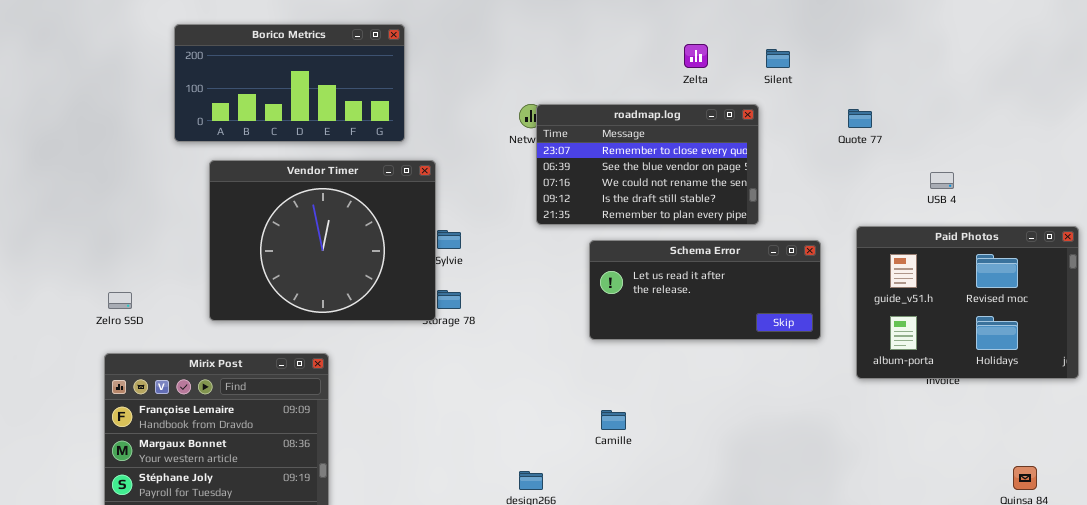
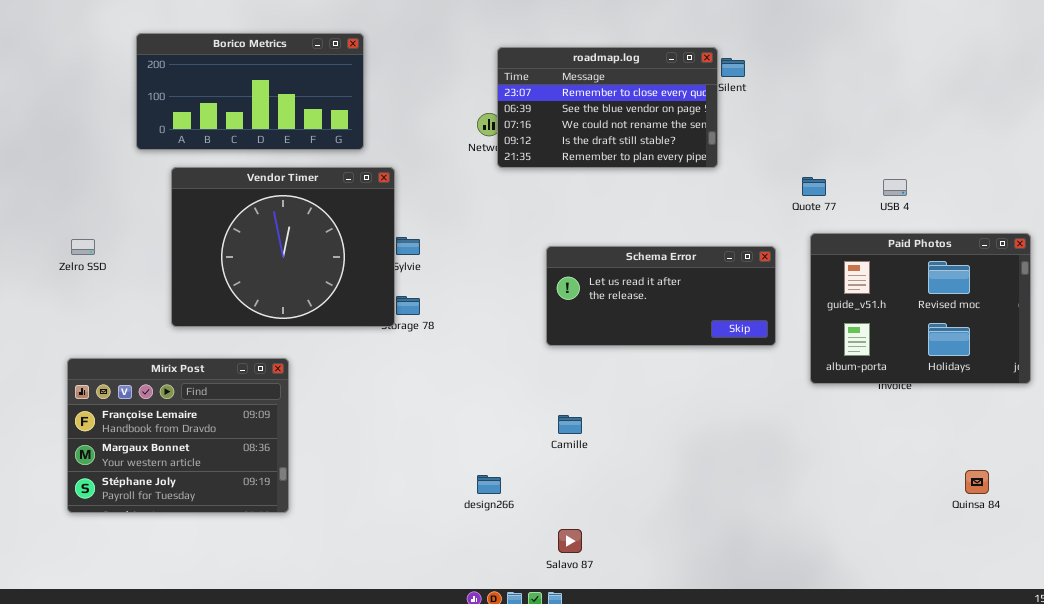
roadmap.log: [536,104,759,225] -> [497,47,718,168], moved
Quote 77: [848,109,872,128] -> [802,177,826,196], moved
Zelro SSD: [108,292,132,309] -> [71,239,95,255], moved

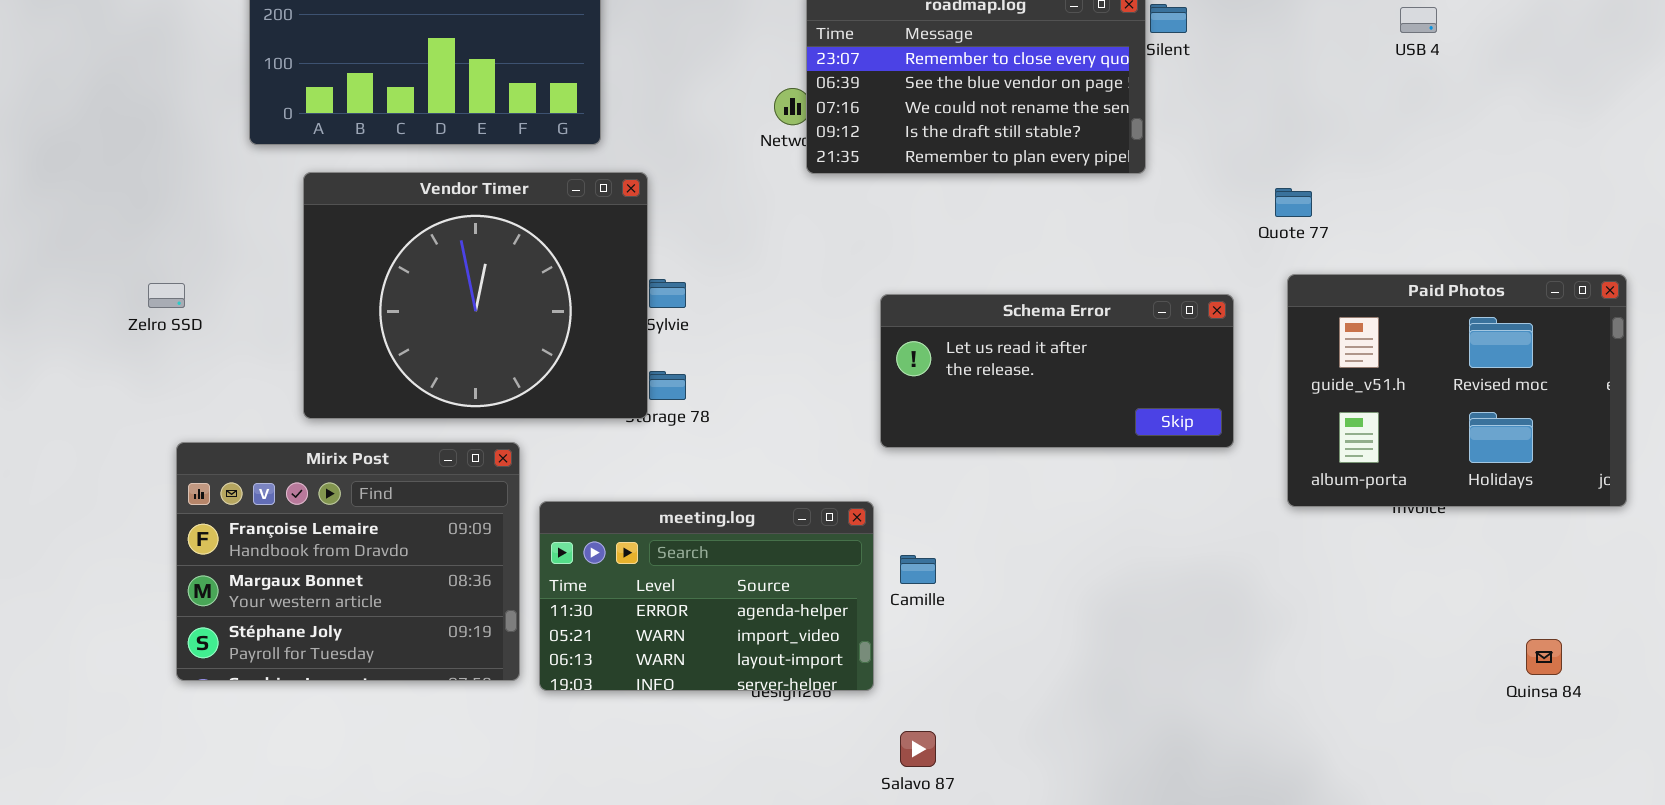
USB 4: [883,179,907,196] -> [1400,7,1437,33], moved
Mirix Post: [67,358,289,513] -> [176,442,520,681], moved
meeting.log: none -> [539,501,874,691], opened

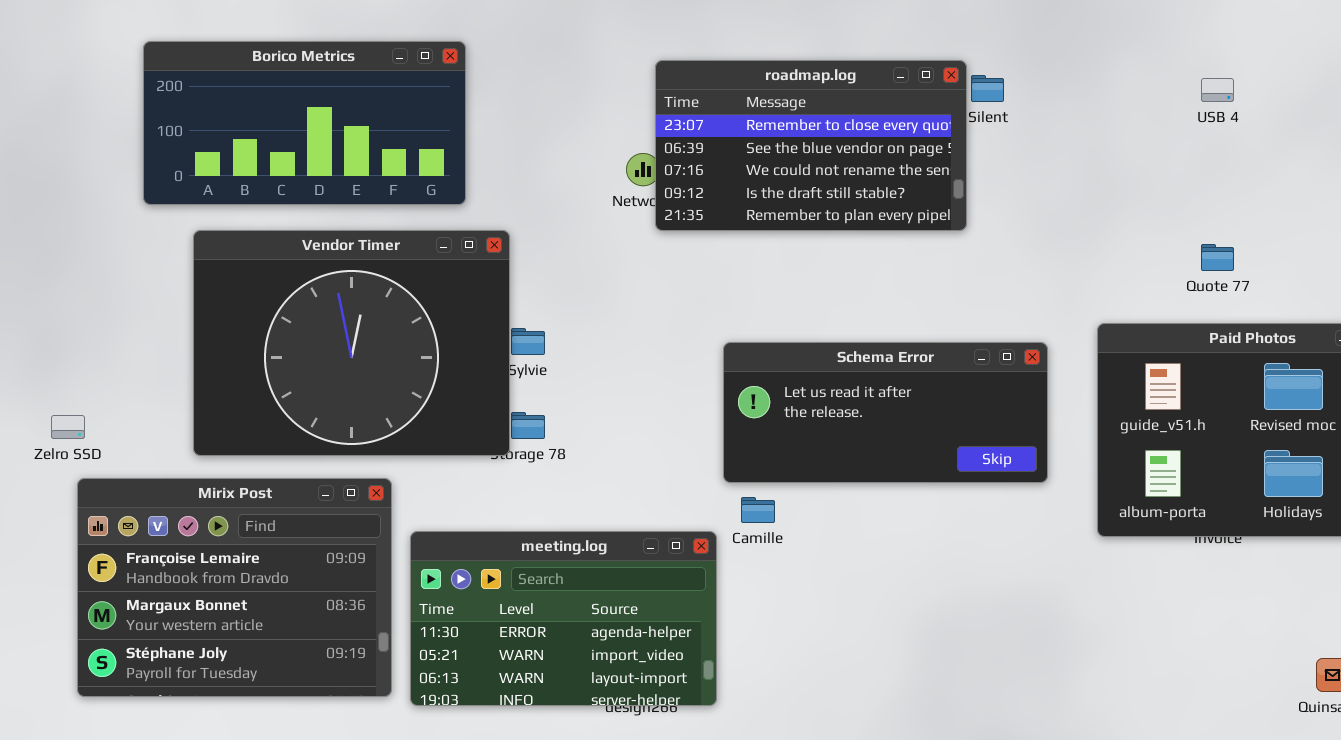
Quote 77: [1275,188,1312,217] -> [1201,244,1234,271], moved
Zelro SSD: [148,283,185,308] -> [51,415,85,439], moved
Camille: [900,555,936,584] -> [741,497,775,523], moved

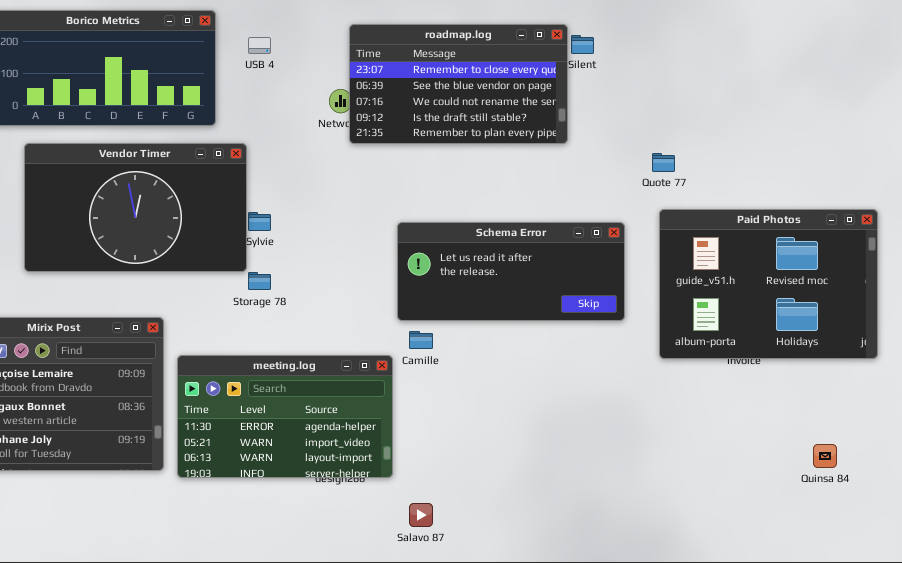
USB 4: [1201,78,1234,102] -> [248,37,271,54], moved
Vendor Timer: [193,230,510,456] -> [24,143,247,272], resized
Quote 77: [1201,244,1234,271] -> [652,153,675,172], moved

